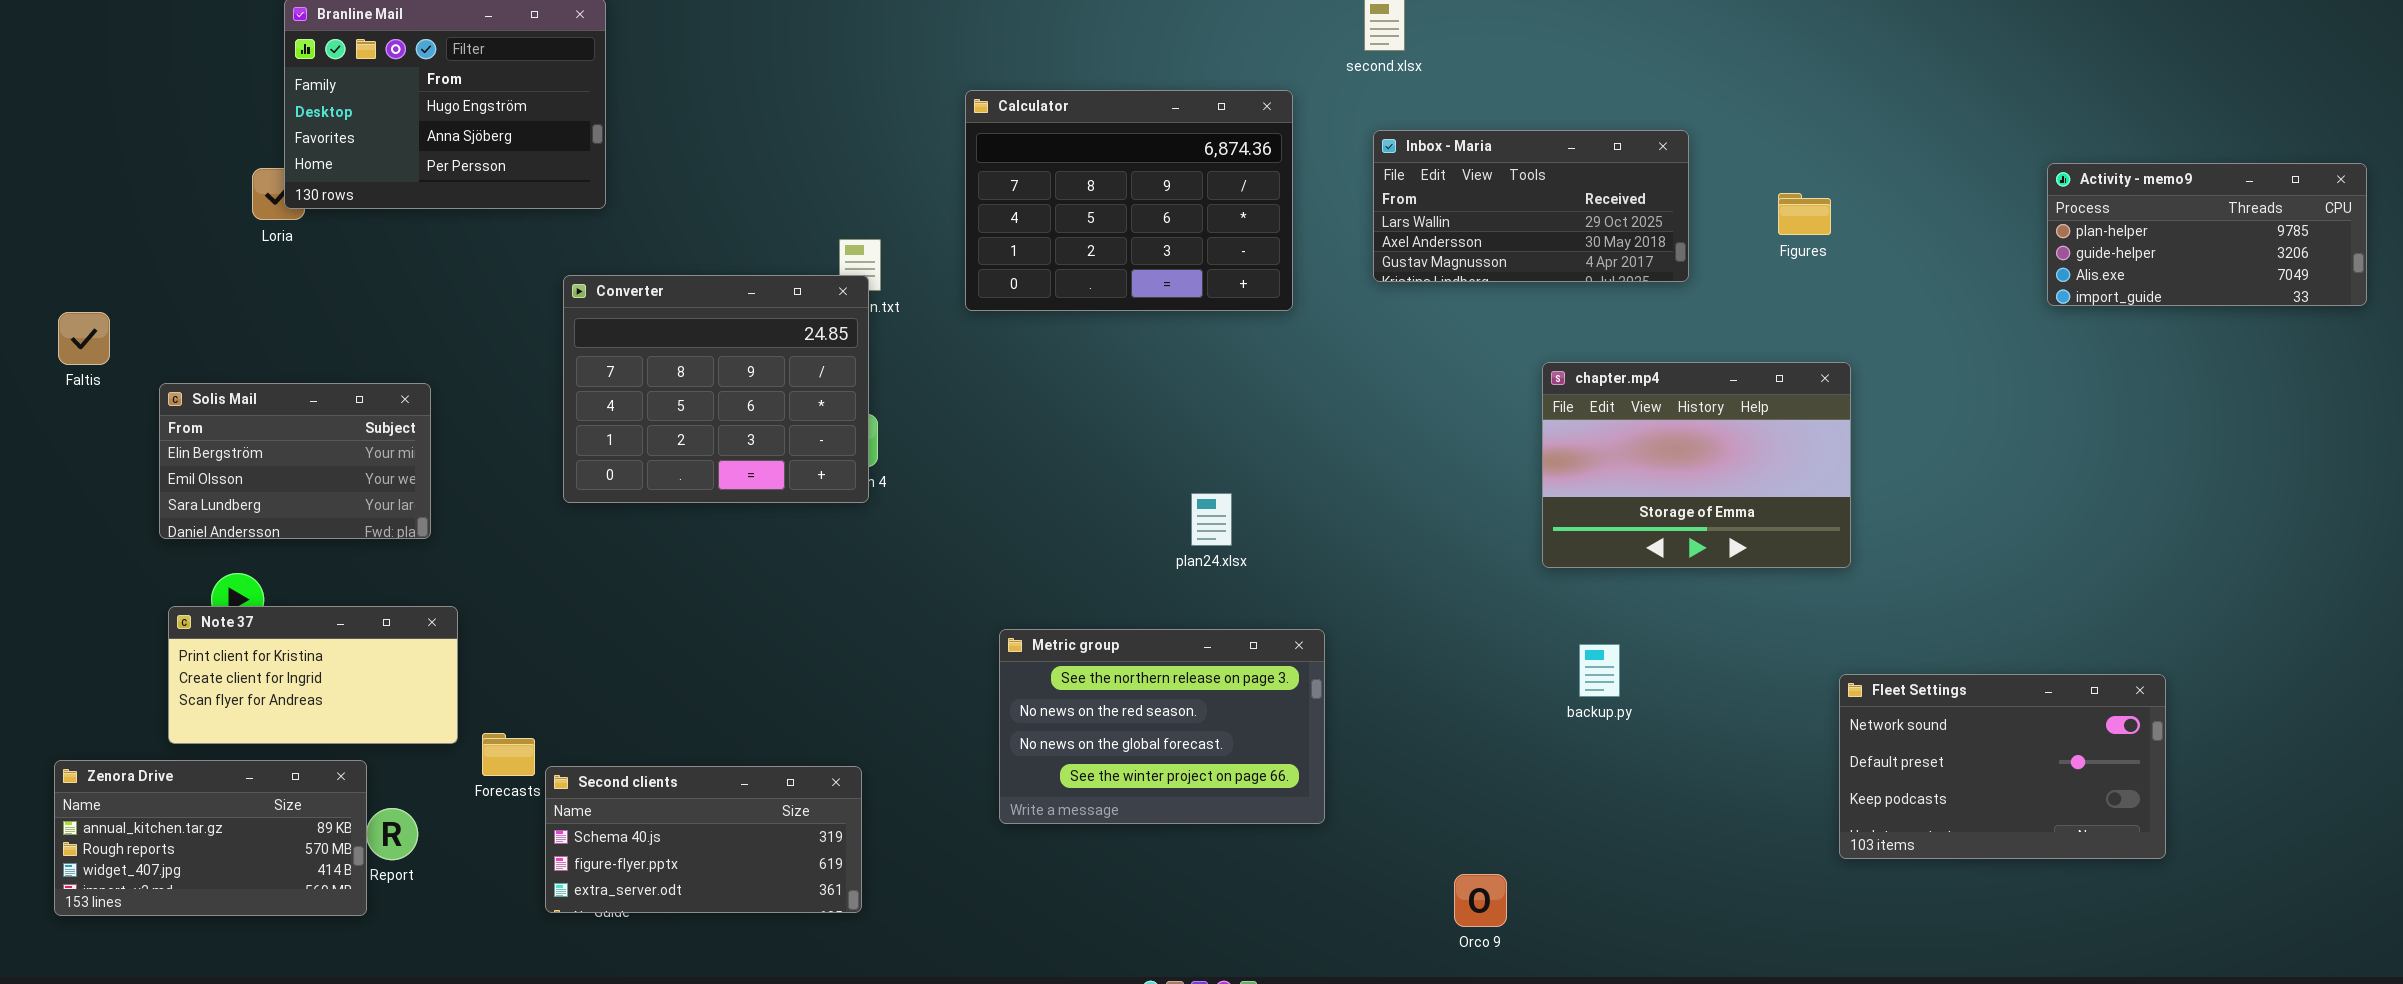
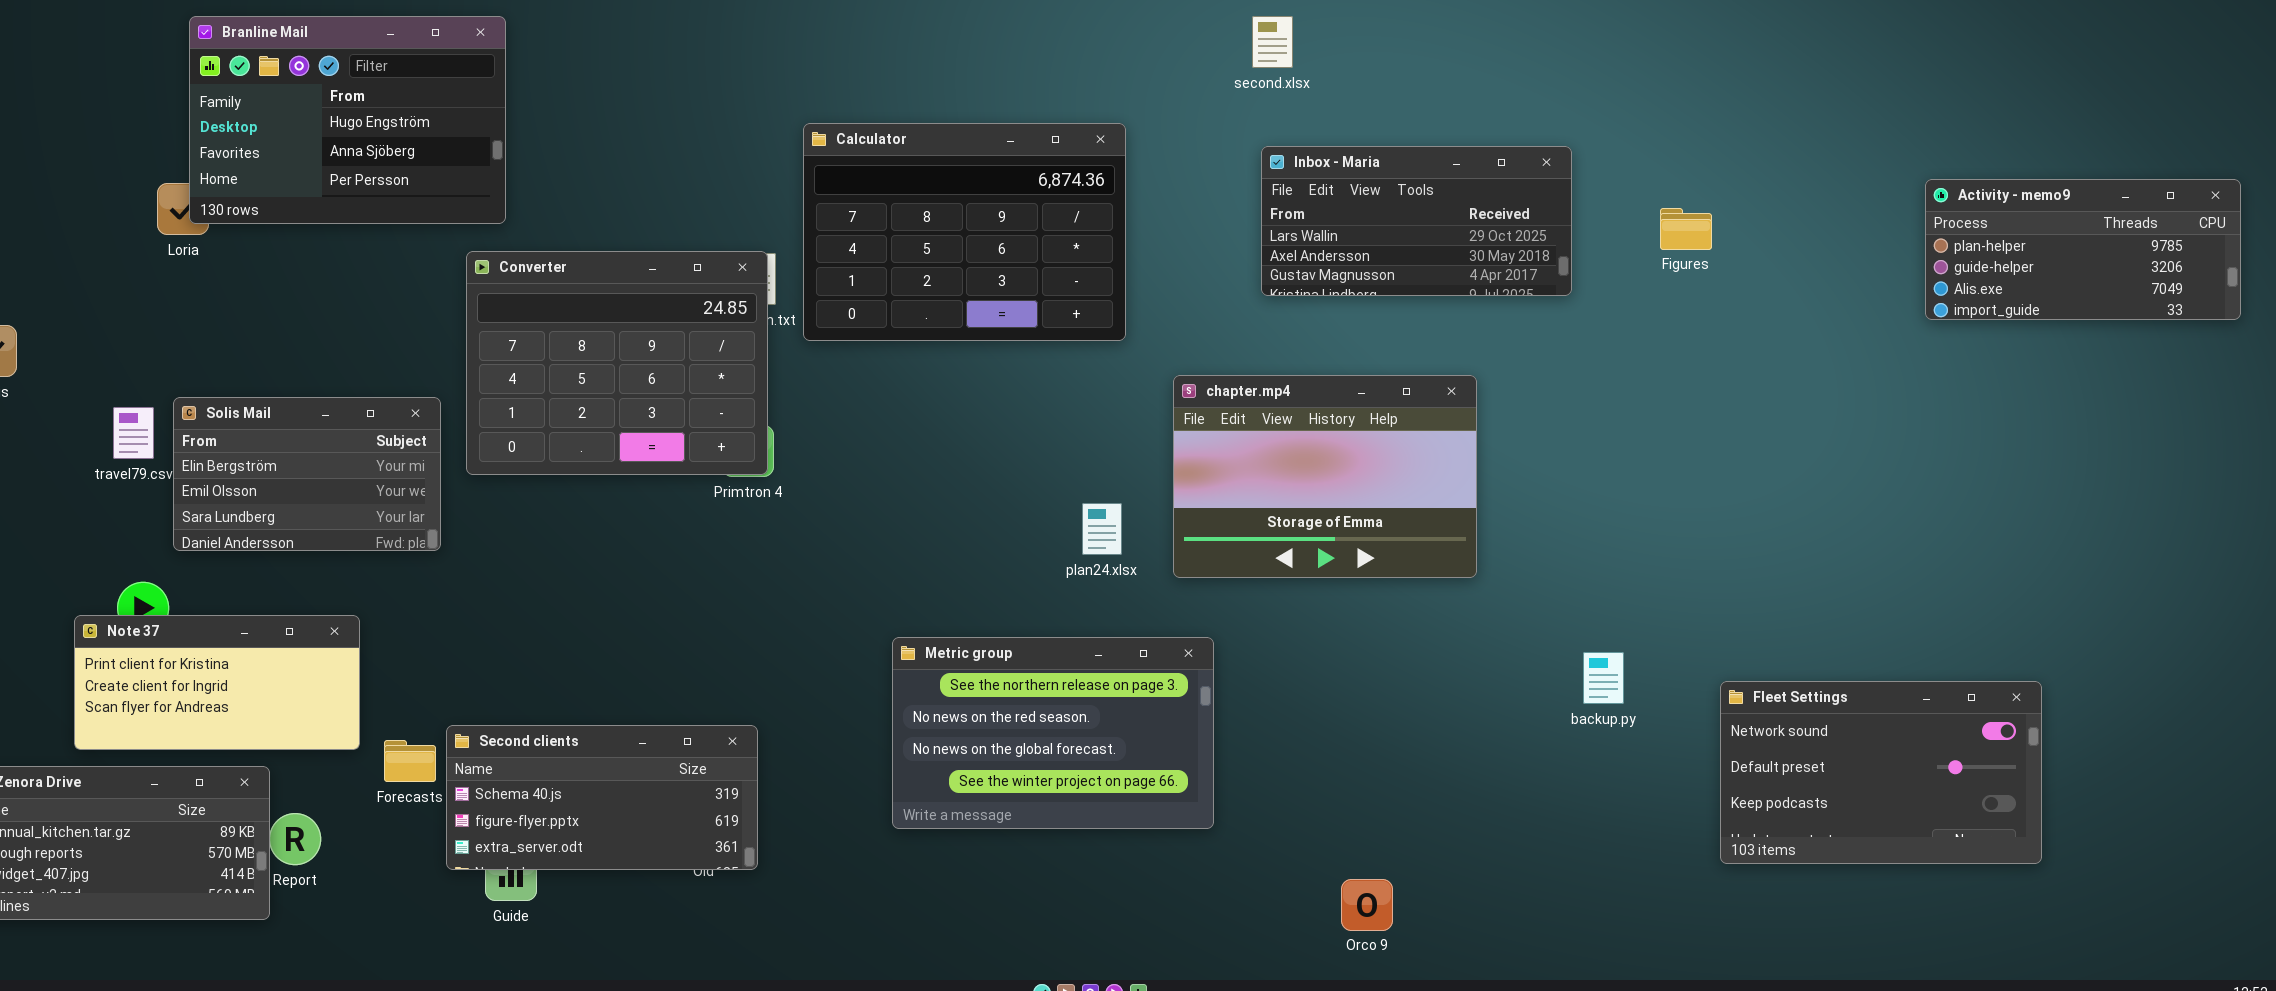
Calculator: [965,90,1293,311] -> [803,123,1126,341], moved
Converter: [563,275,869,503] -> [466,251,768,475], moved
chapter.mp4: [1542,362,1851,568] -> [1173,375,1477,578], moved
Solis Mail: [159,383,431,539] -> [173,397,441,551], moved
backup.py: [1579,644,1620,697] -> [1583,652,1624,704], moved
Second clients: [545,766,862,913] -> [446,725,758,870], moved

